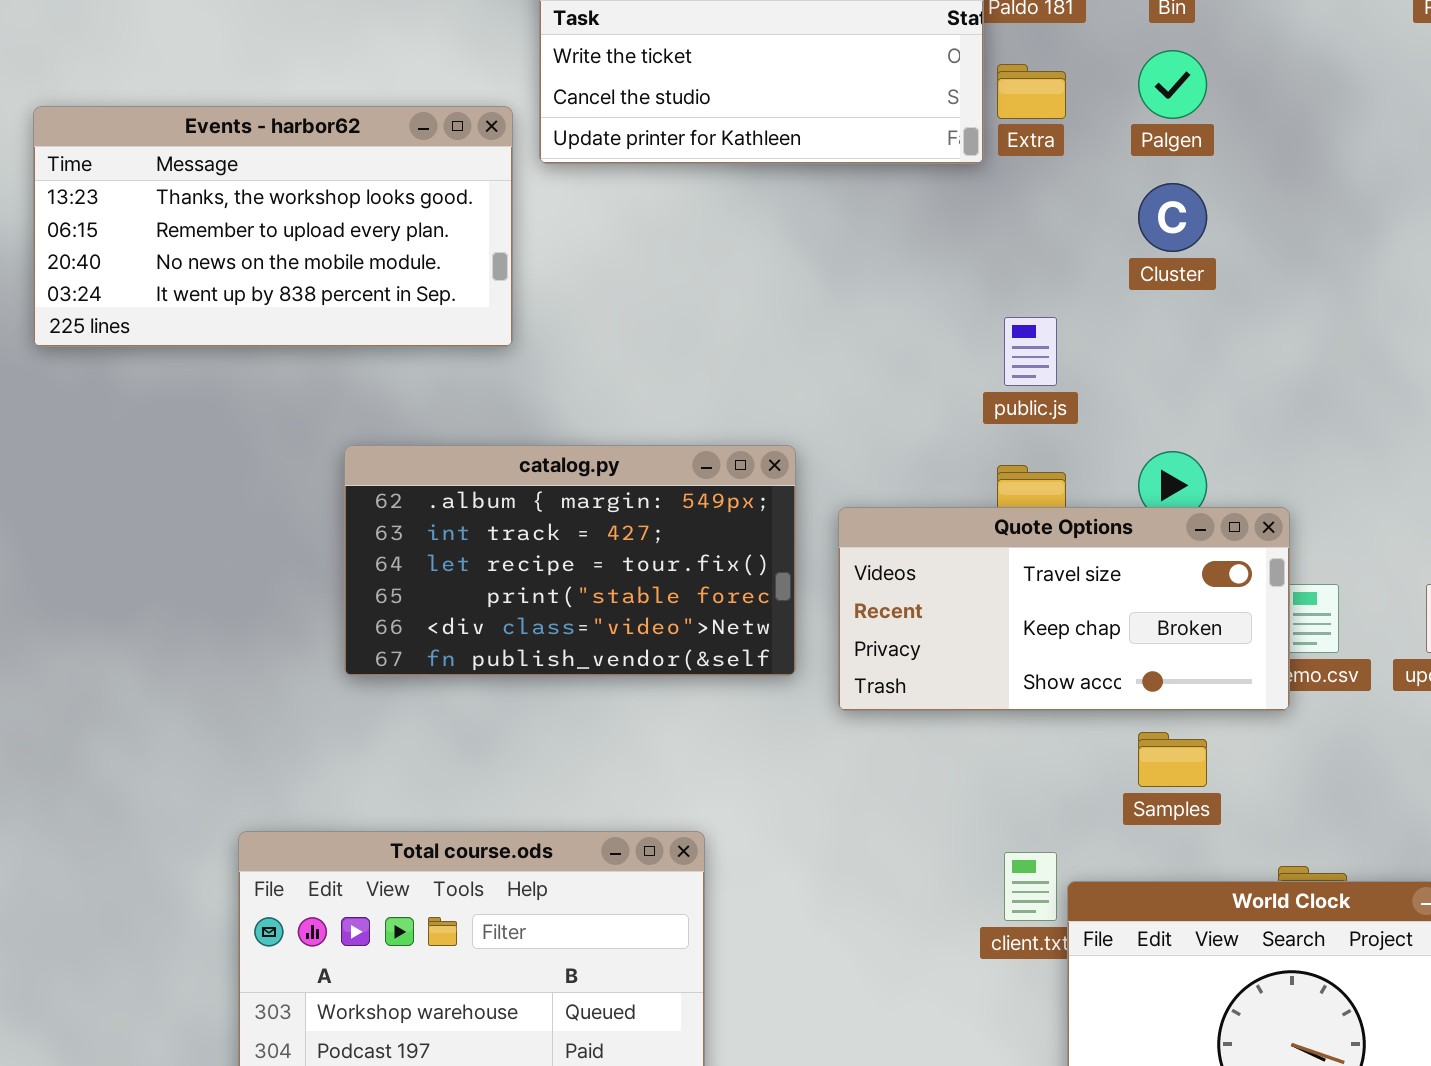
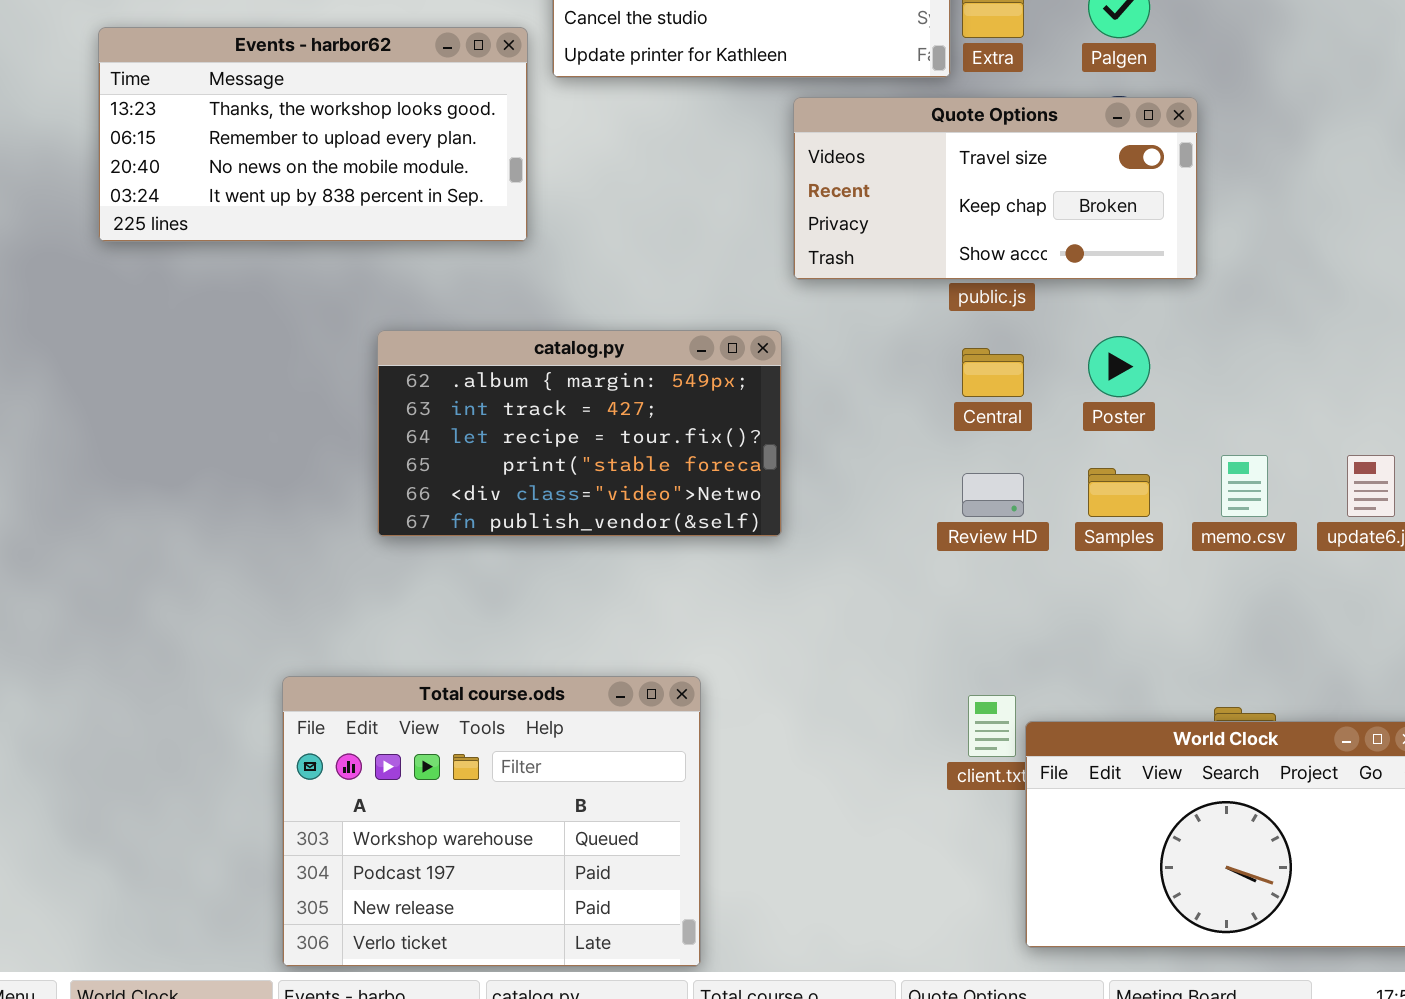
Quote Options: [838,507,1290,711] -> [793,97,1198,280], moved
Samples: [1138,732,1207,787] -> [1088,468,1150,517], moved

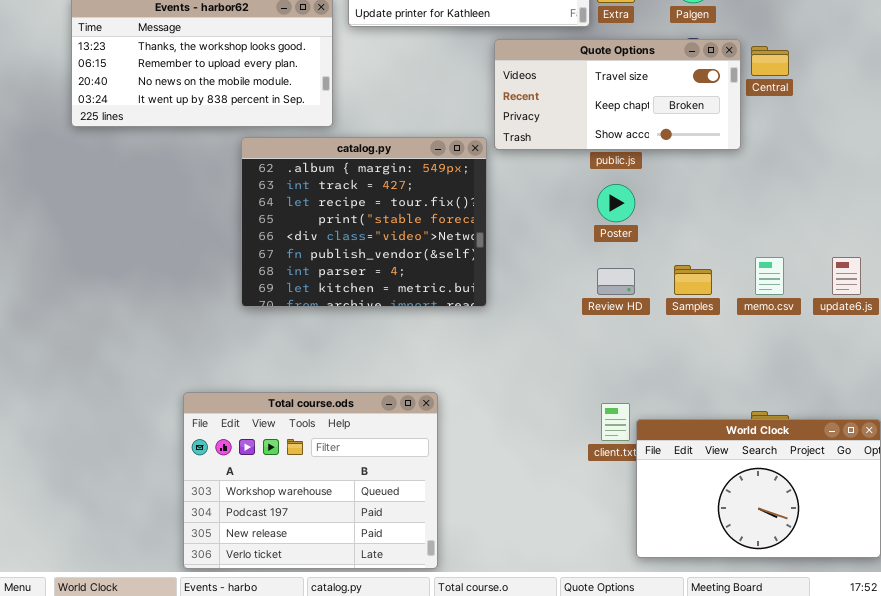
catalog.py: [377,330,782,537] -> [241,137,487,307], resized
Poster: [1088,336,1150,397] -> [597,184,635,222], moved
Central: [962,348,1024,397] -> [751,46,789,76], moved

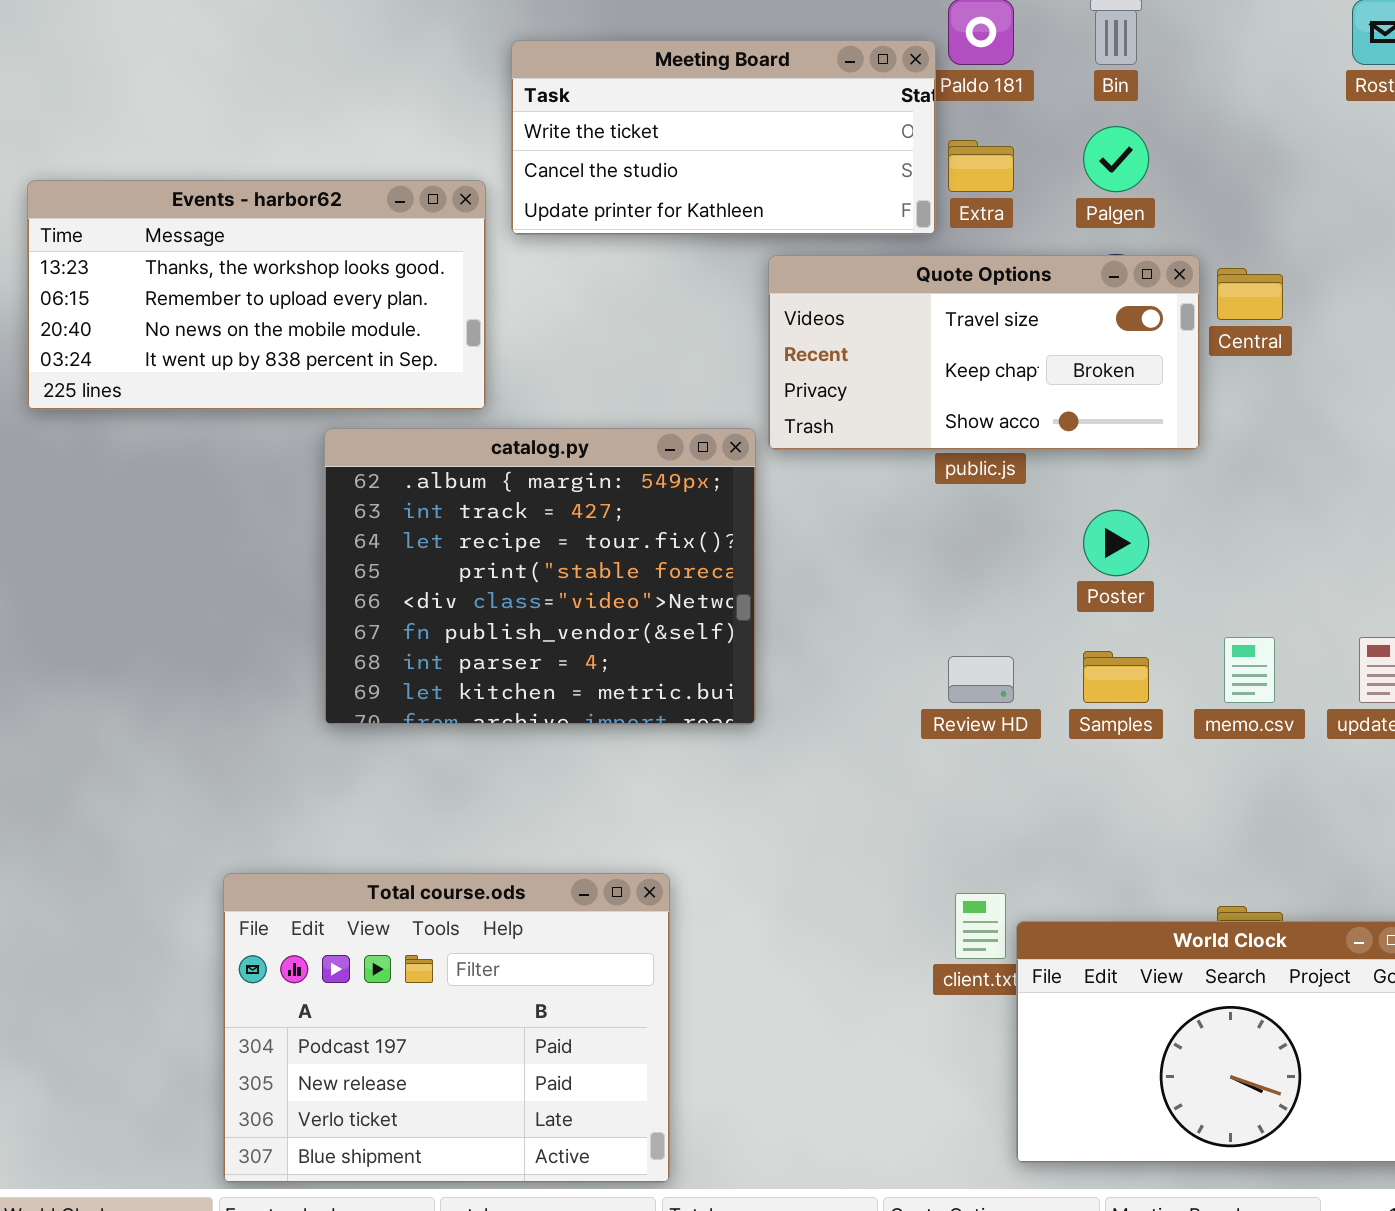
Poster: [597,184,635,222] -> [1083,510,1149,576], moved
Total course.ods: [183,392,438,569] -> [223,873,670,1183], scrolled down 1 row

